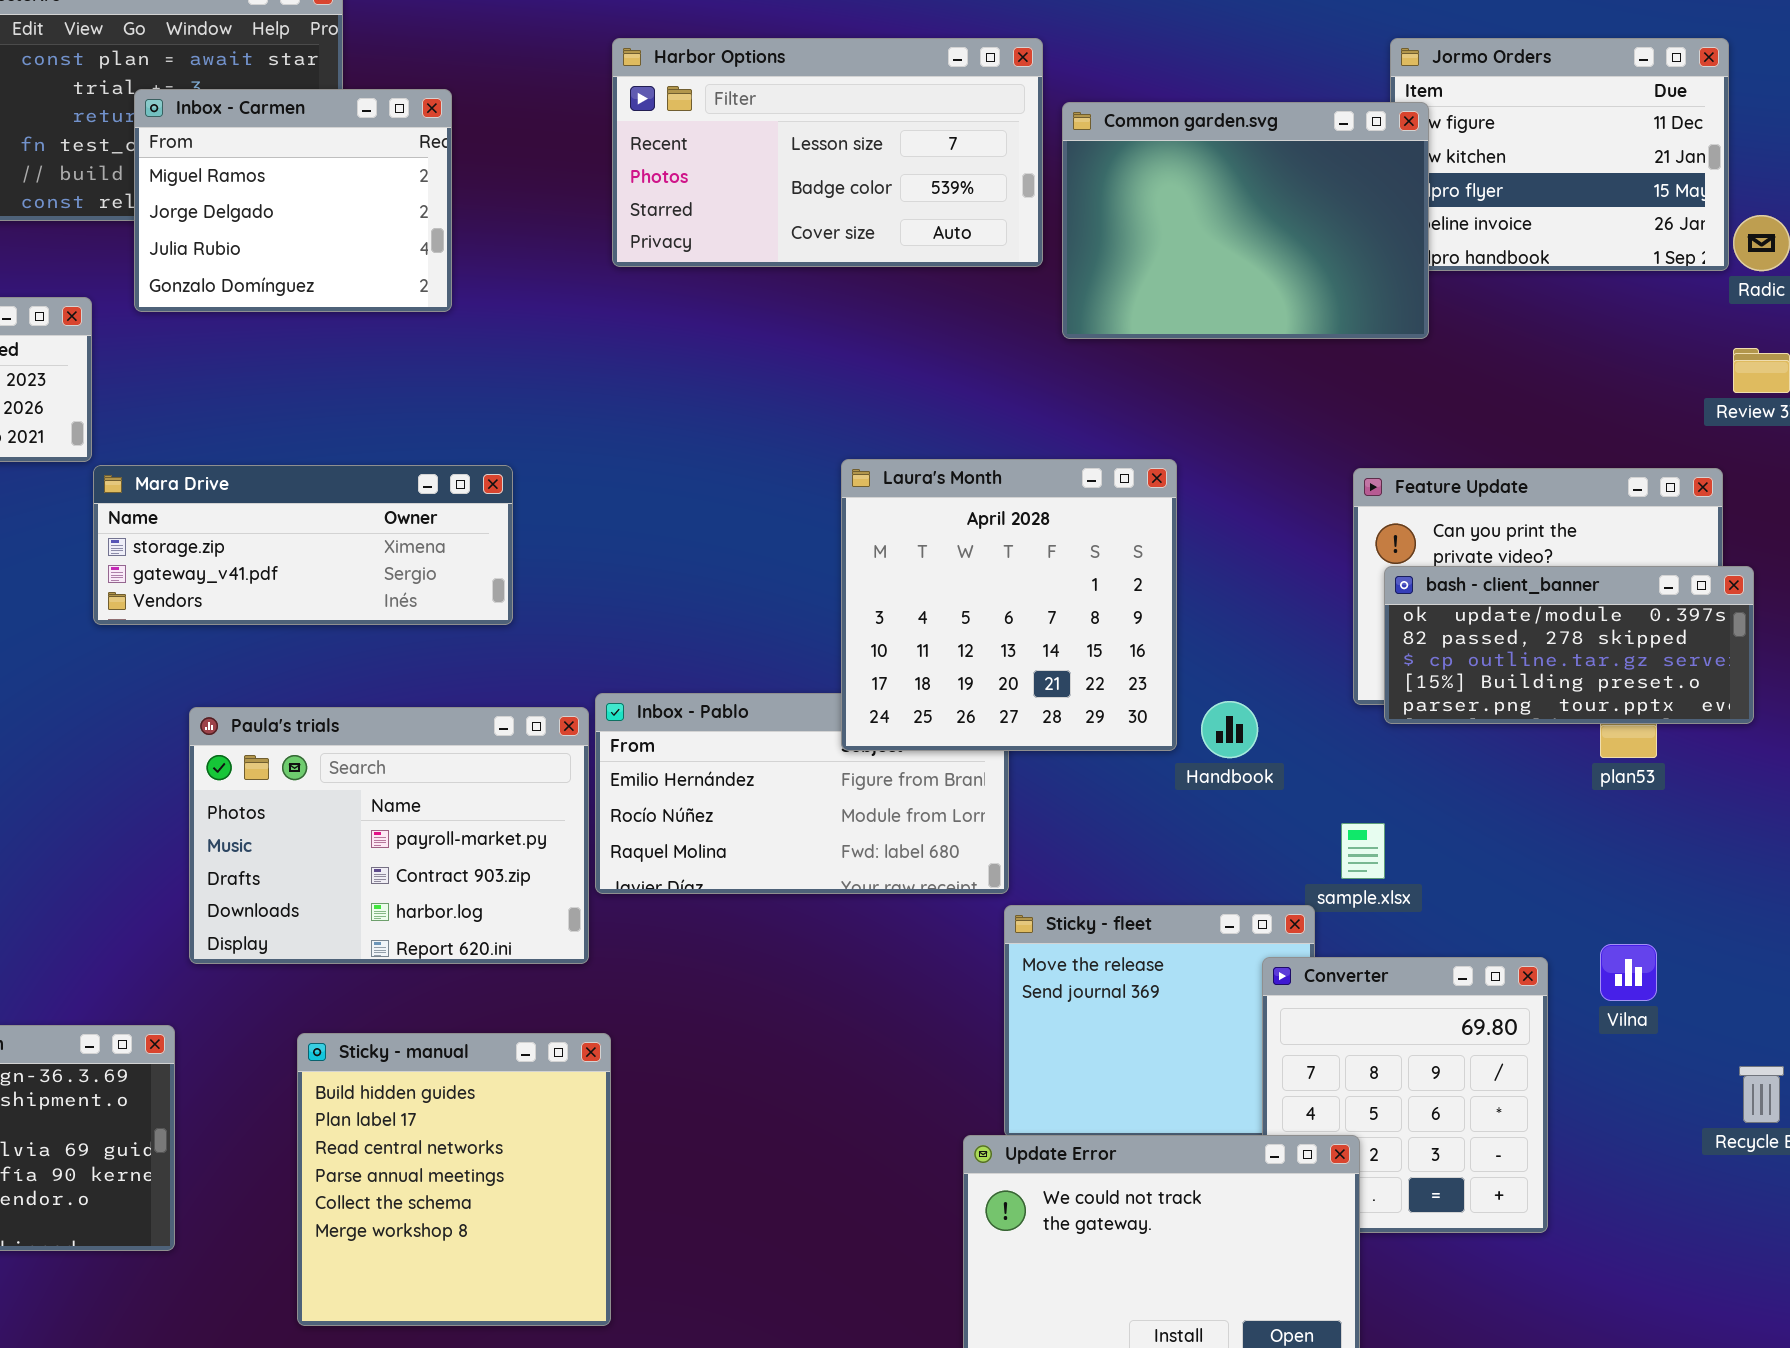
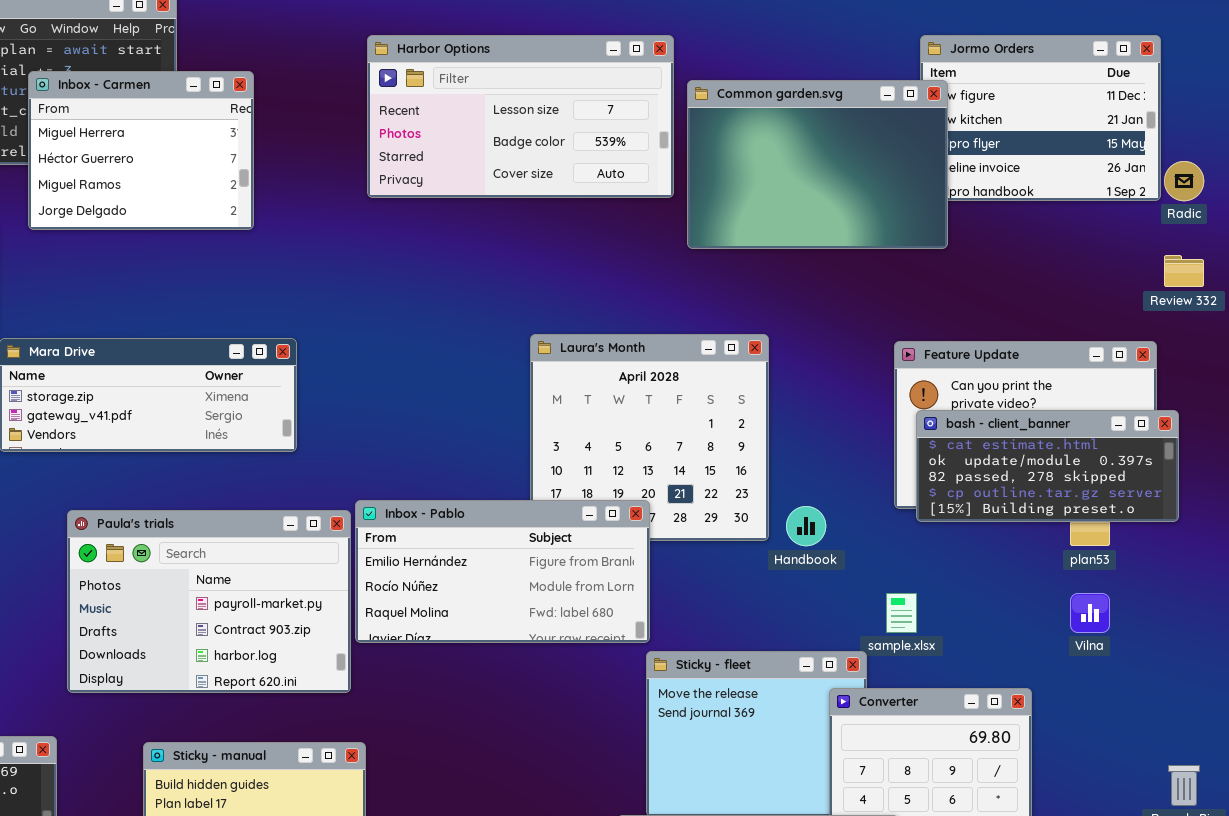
Inbox - Carmen: [134,89,452,312] -> [28,71,254,230], scrolled up 2 rows
bash - client_banner: [1384,566,1754,724] -> [916,410,1179,522], scrolled up 1 row
Inbox - Pablo: [595,693,1009,894] -> [355,500,650,643], raised
Vilna: [1600,944,1657,1001] -> [1070,593,1110,633], moved

